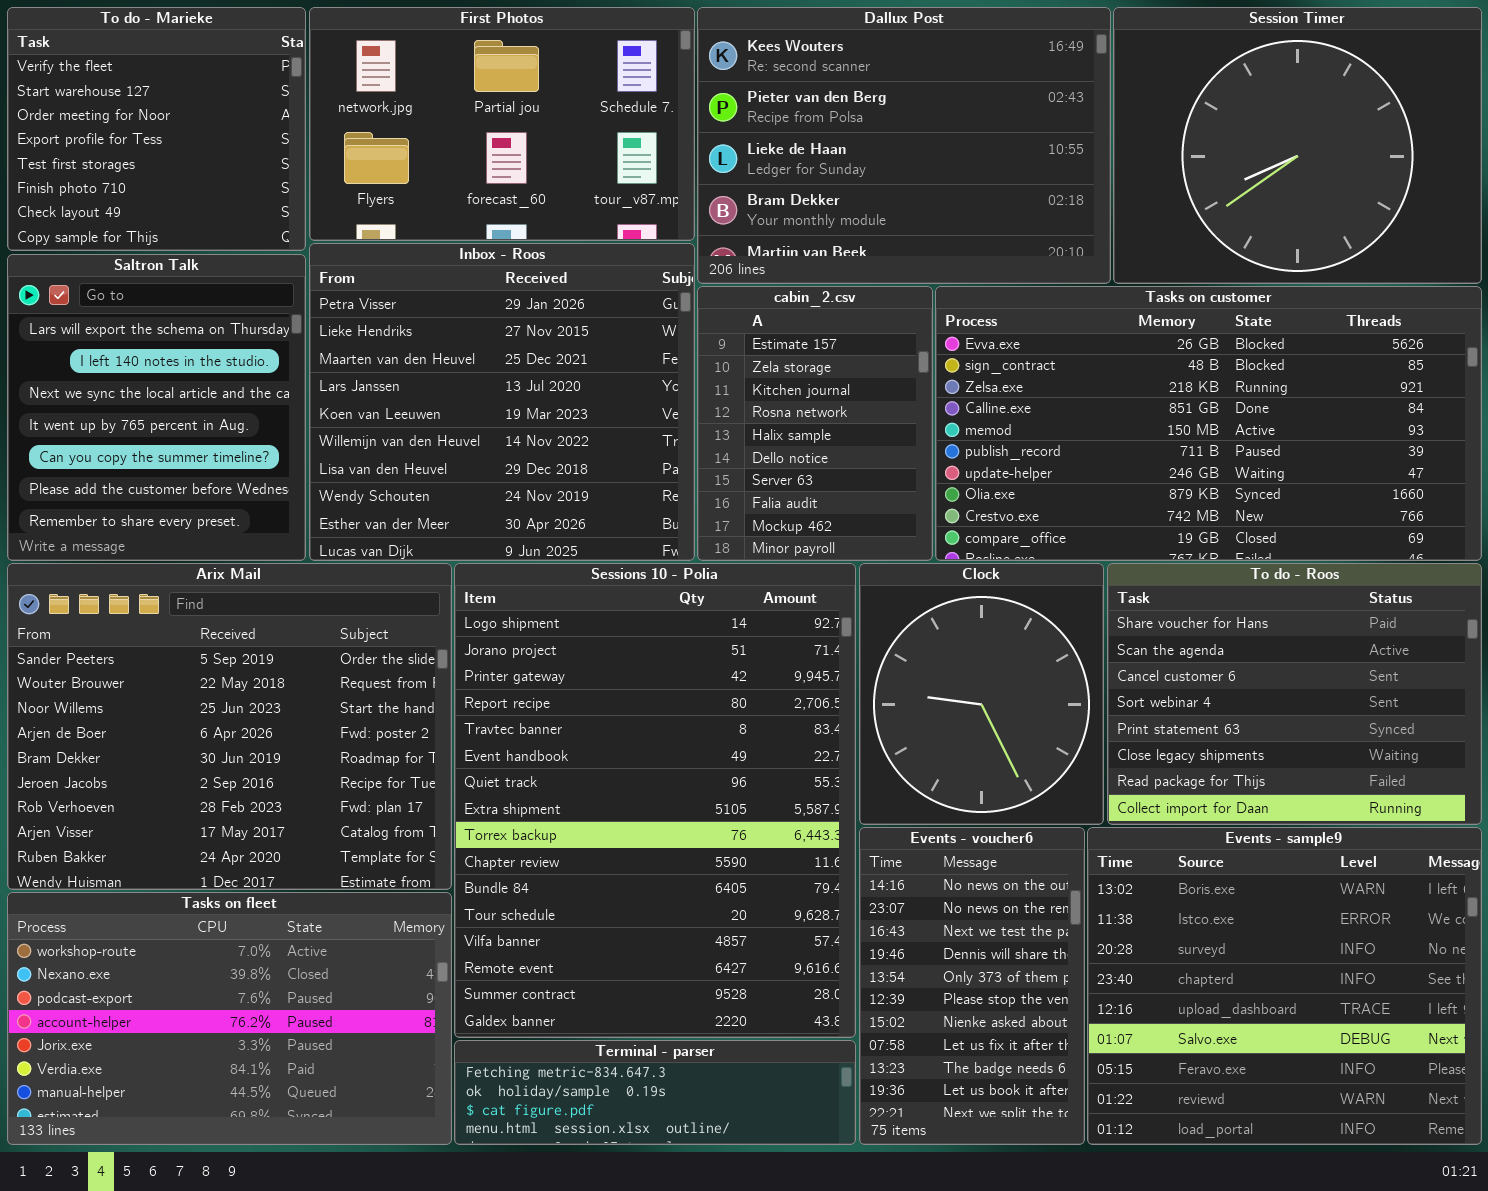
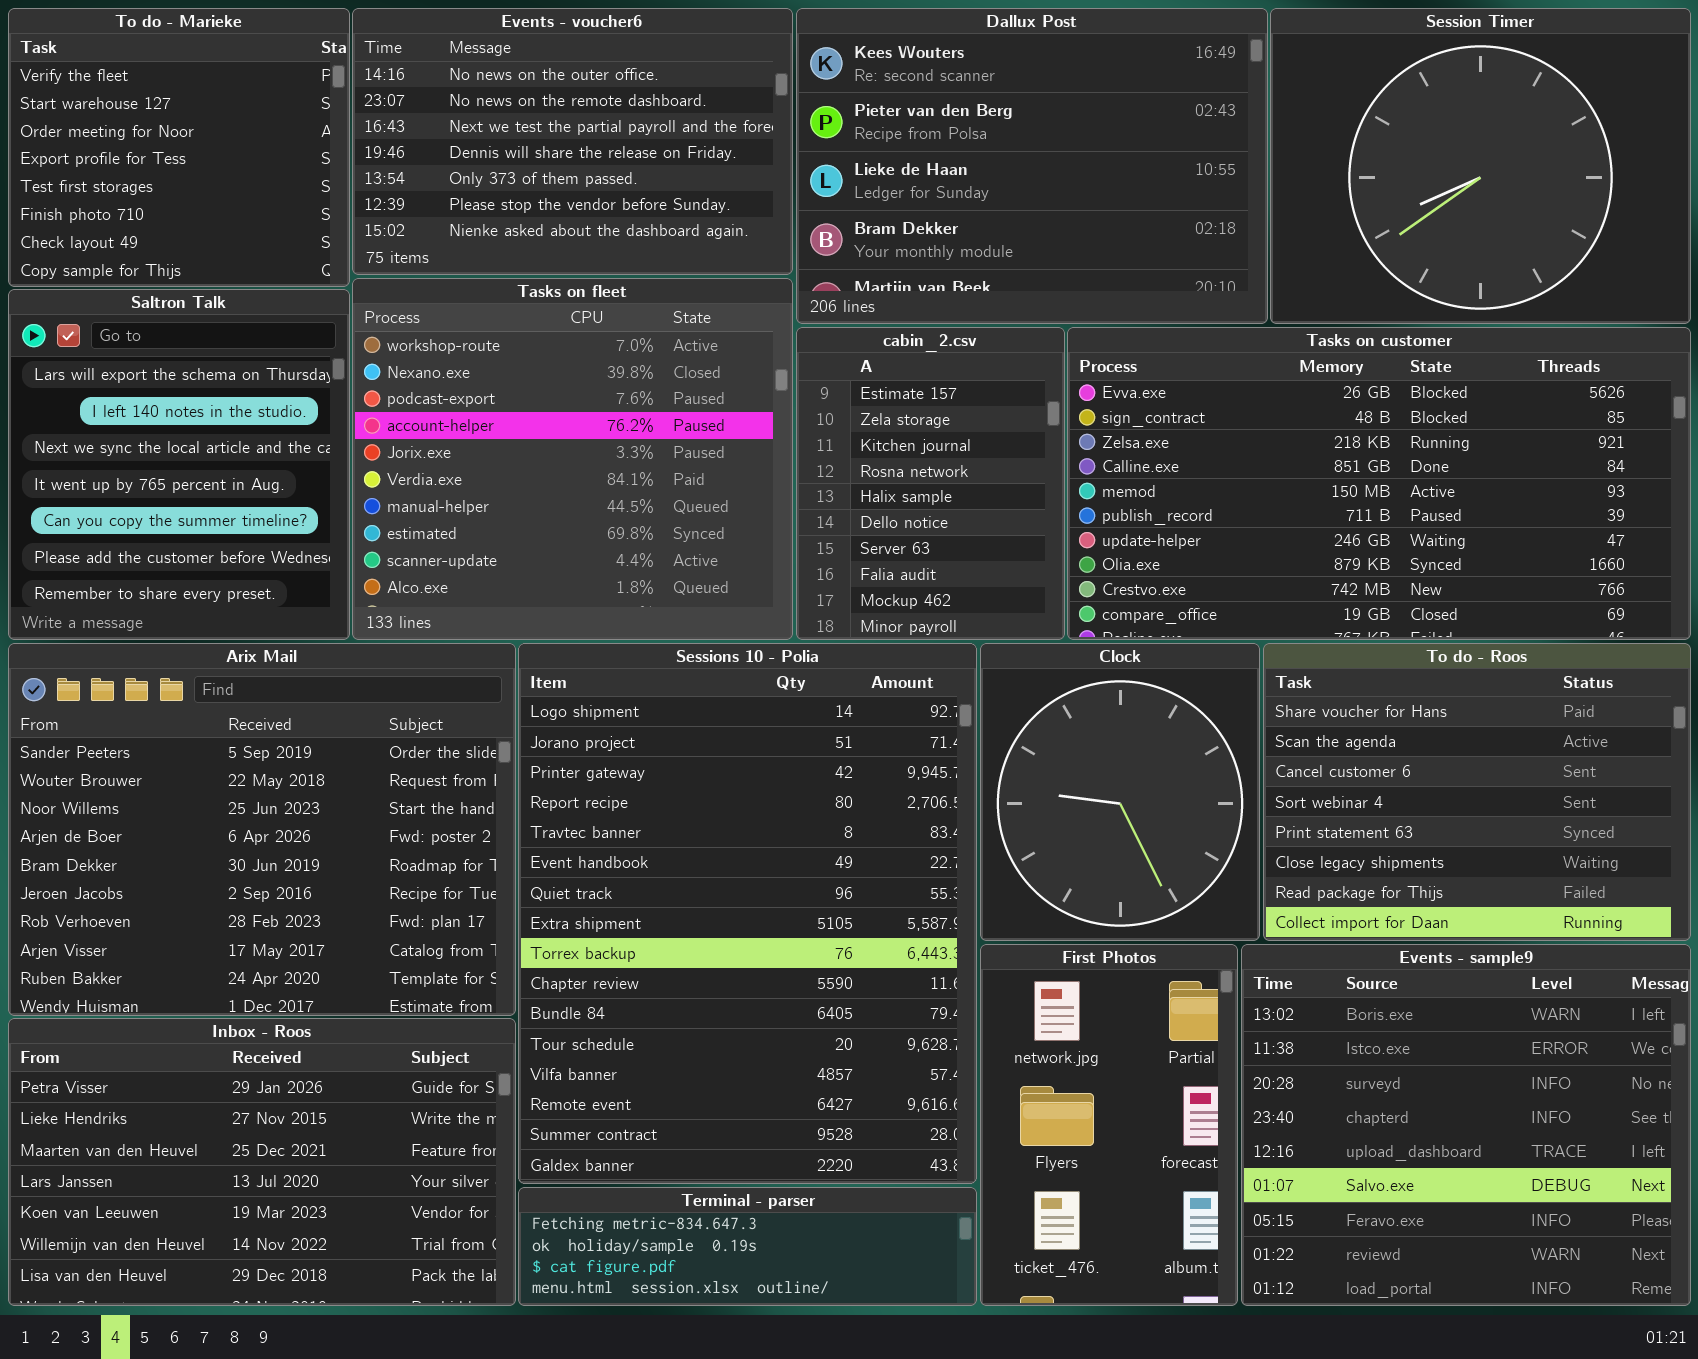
First Photos: [309,7,695,241] -> [980,944,1238,1306], moved, resized
Inbox - Roos: [309,243,695,561] -> [8,1018,516,1306], moved, resized
Events - voucher6: [859,827,1085,1145] -> [352,8,793,275], moved, resized
Tasks on fleet: [7,892,452,1145] -> [352,278,793,640], moved, resized

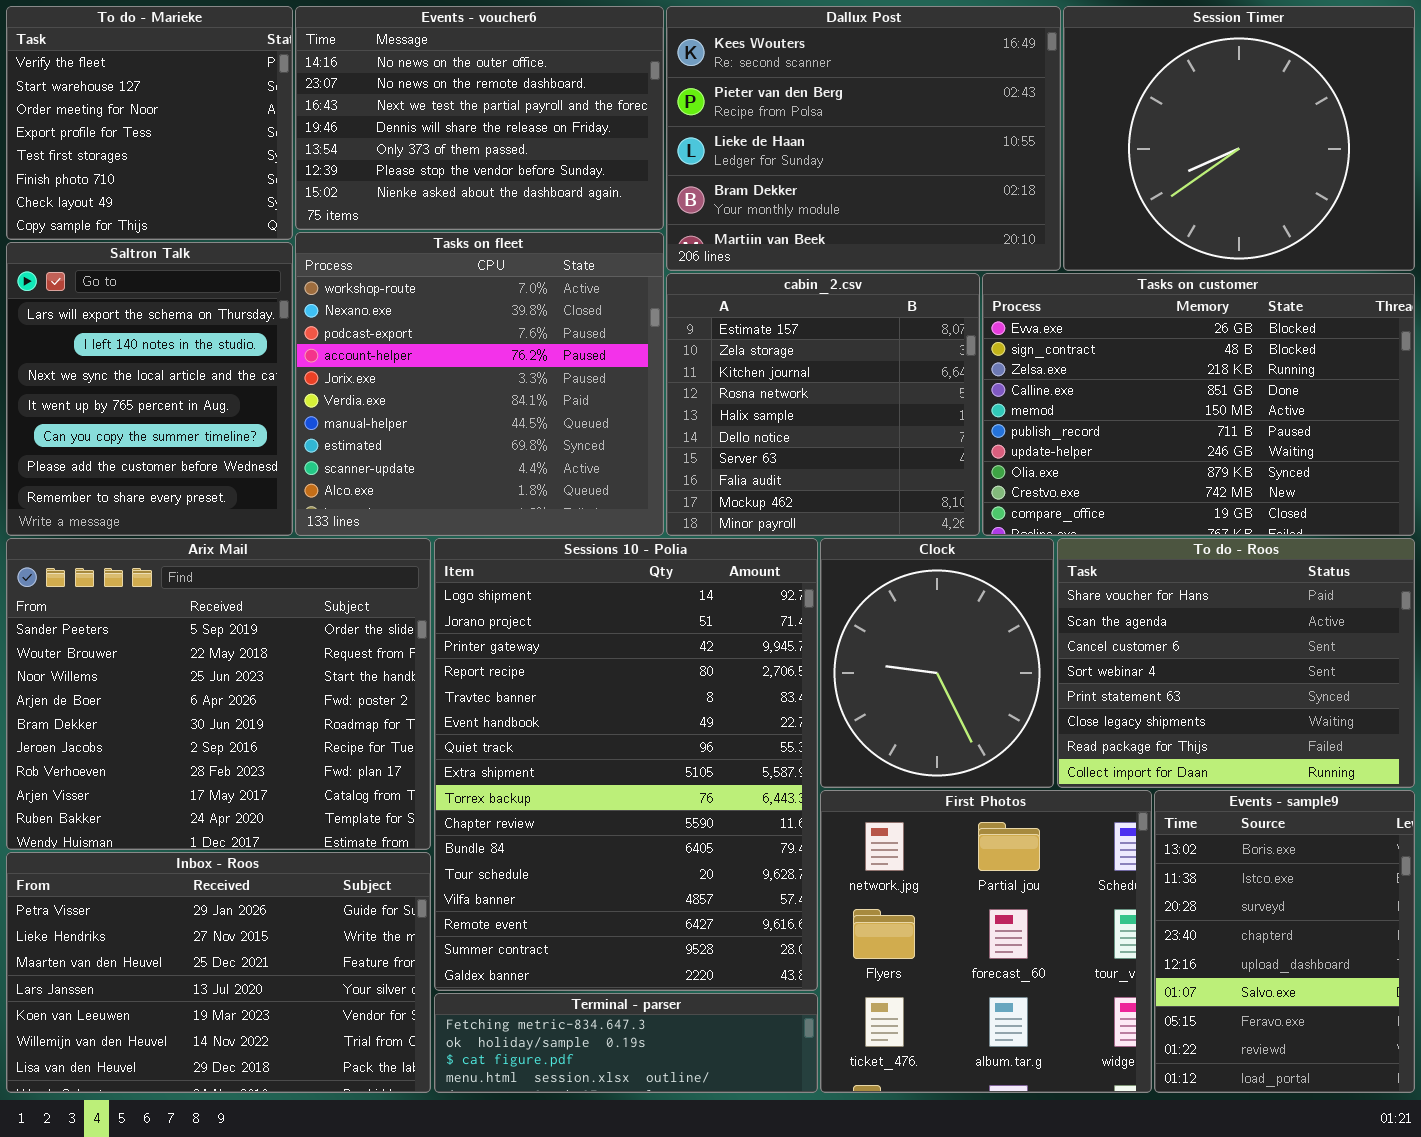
cabin_2.csv: [796,327,1065,640] -> [666,273,980,536], resized
Tasks on customer: [1067,327,1691,640] -> [982,273,1415,536], resized
First Photos: [980,944,1238,1306] -> [820,790,1152,1093], resized
Events - sample9: [1241,944,1691,1306] -> [1154,790,1415,1093], resized

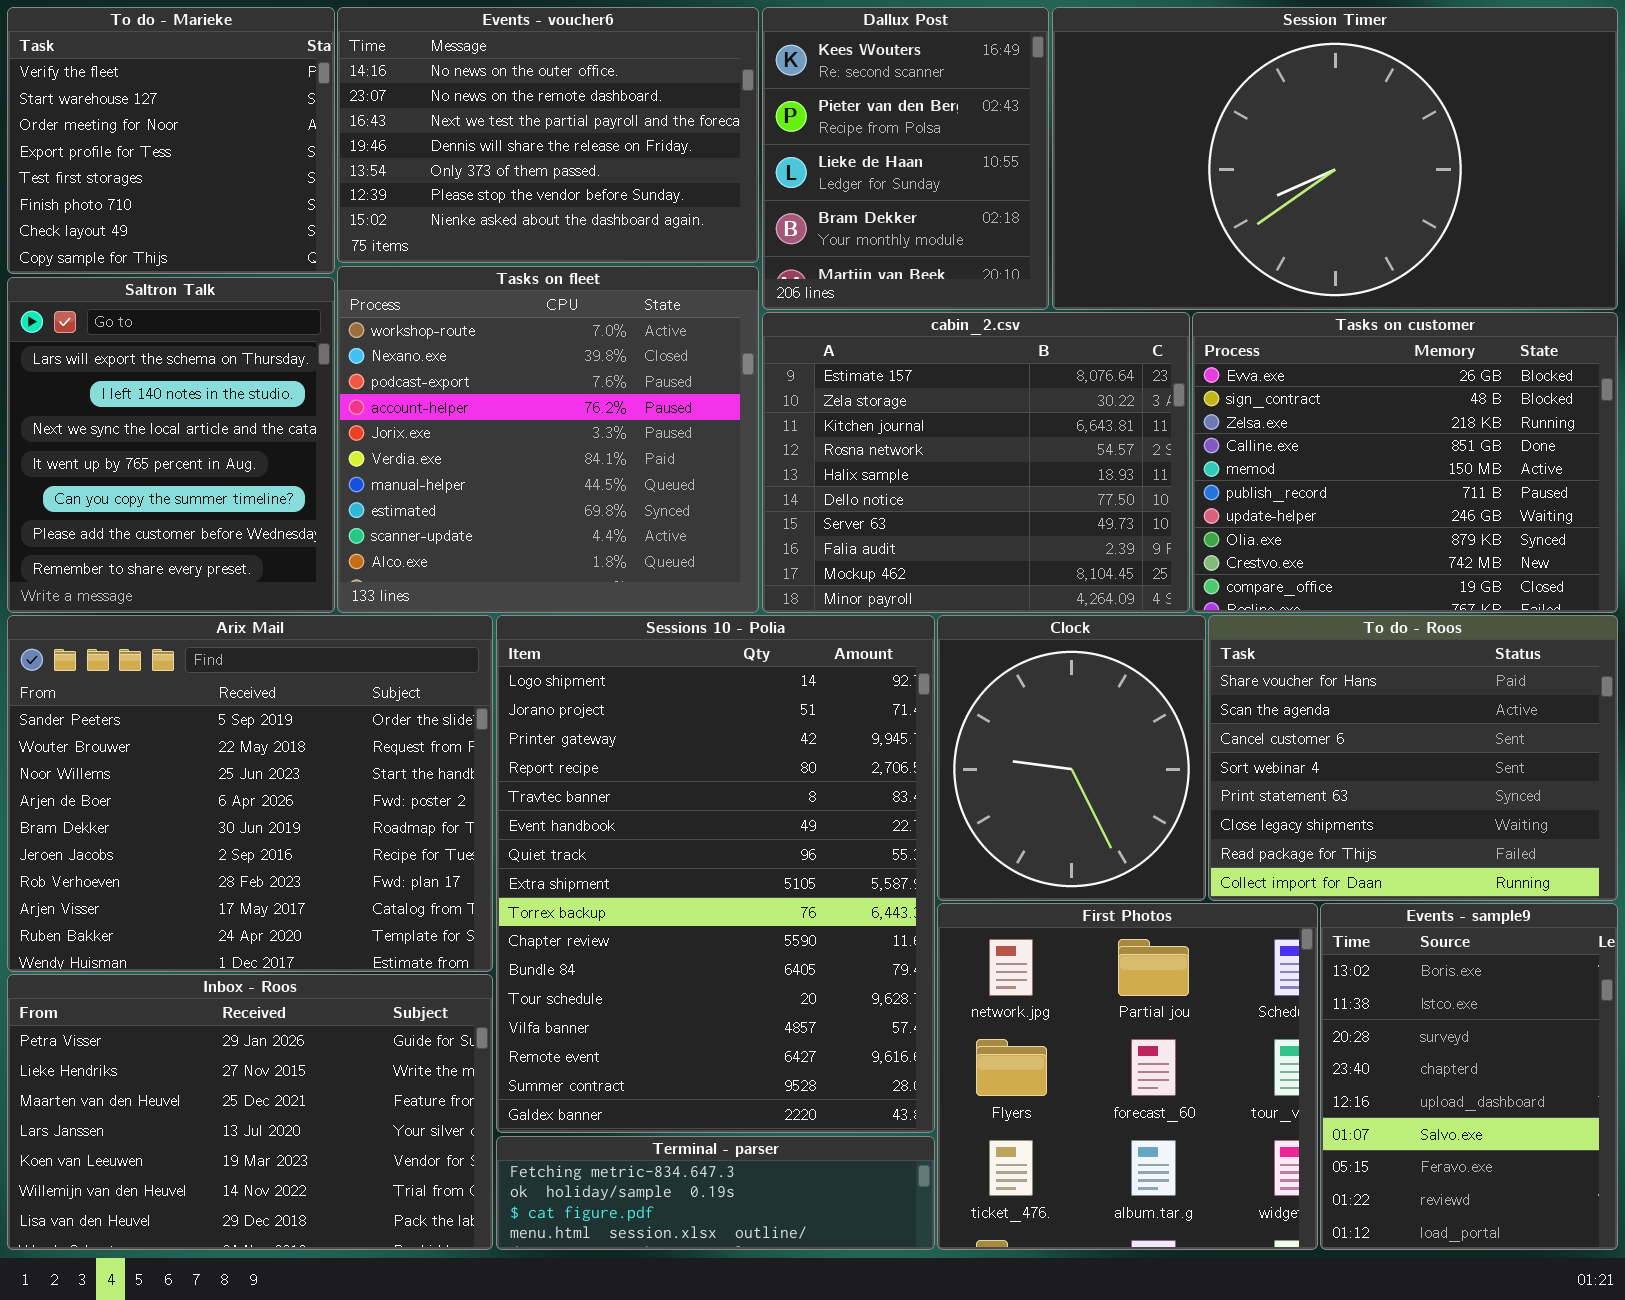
Dallux Post: [666,6,1061,271] -> [762,7,1049,310], resized
Session Timer: [1063,6,1415,271] -> [1052,7,1618,310], resized
cabin_2.csv: [666,273,980,536] -> [762,312,1190,613], resized
Tasks on customer: [982,273,1415,536] -> [1192,312,1618,613], resized

